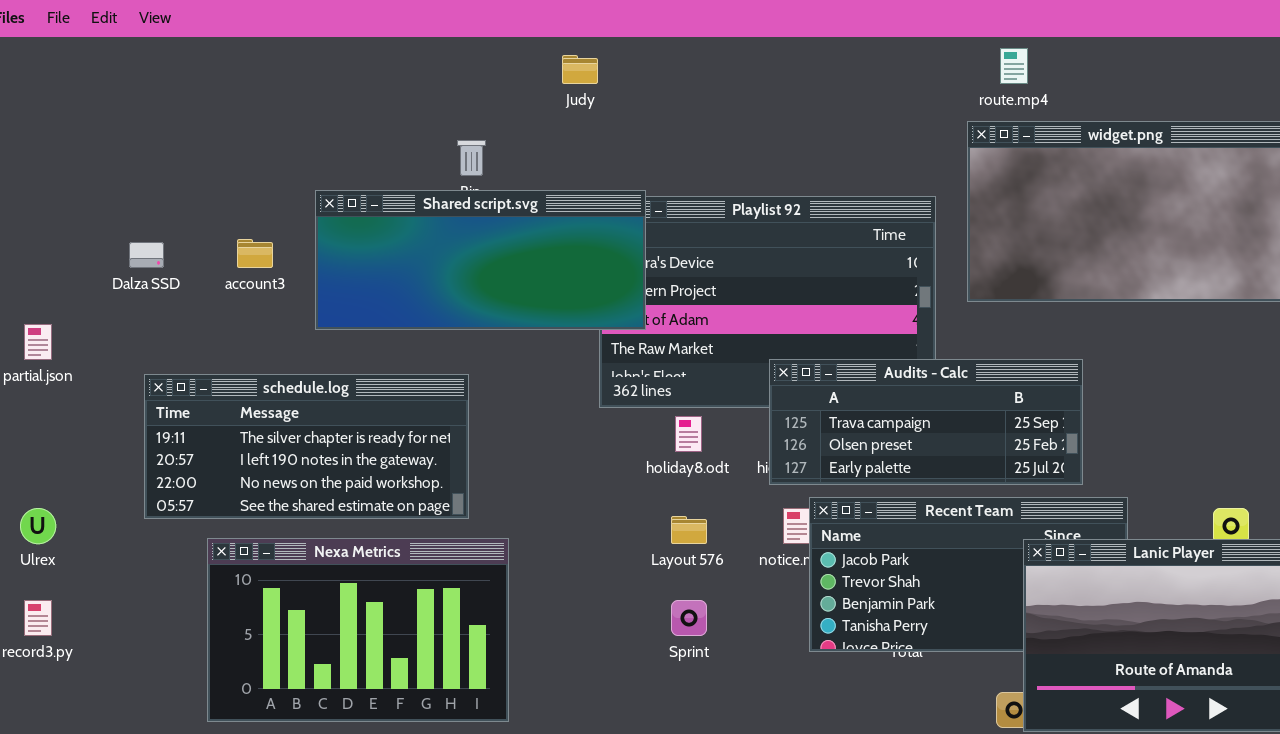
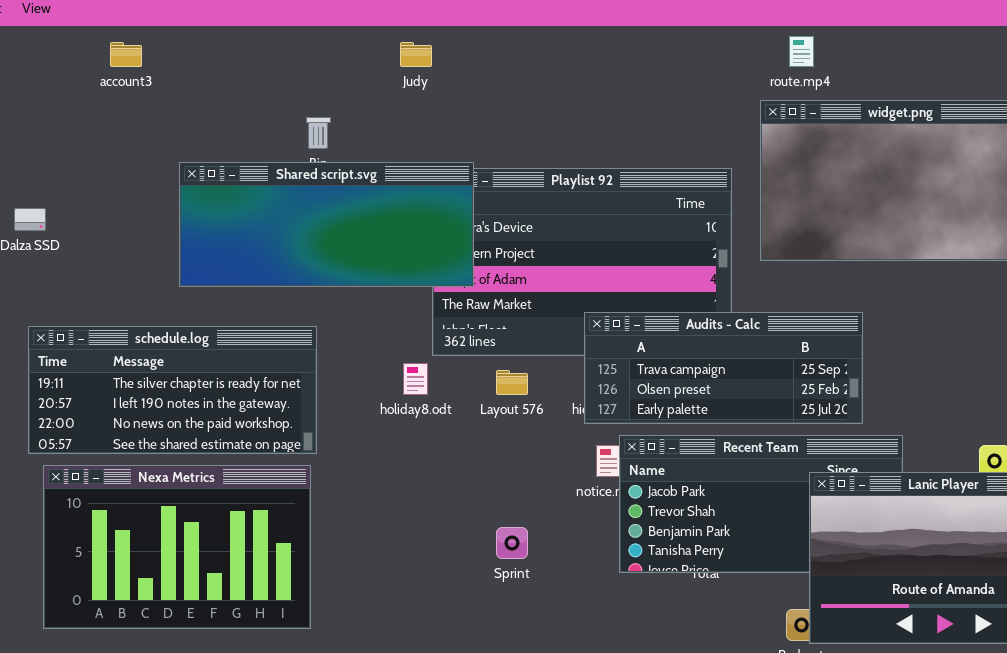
account3: [237,239,273,268] -> [110,42,142,67], moved
holiday8.odt: [675,416,702,452] -> [403,363,428,395], moved
Layout 576: [671,516,707,544] -> [496,370,528,395], moved
Nexa Metrics: [207,538,509,722] -> [43,465,311,629], moved

